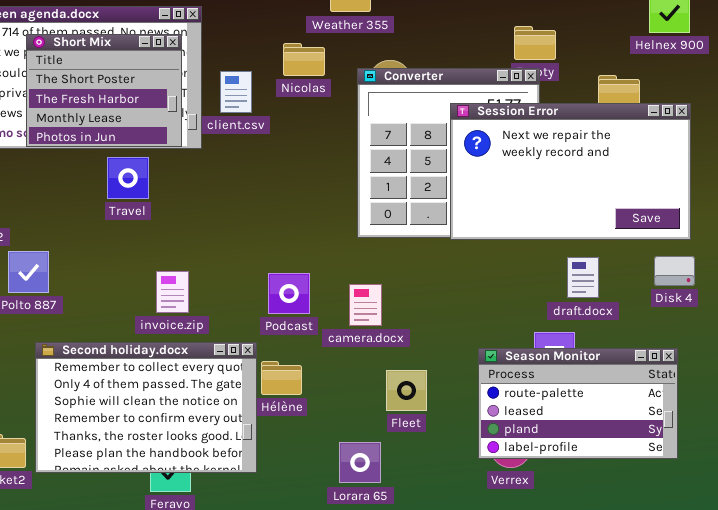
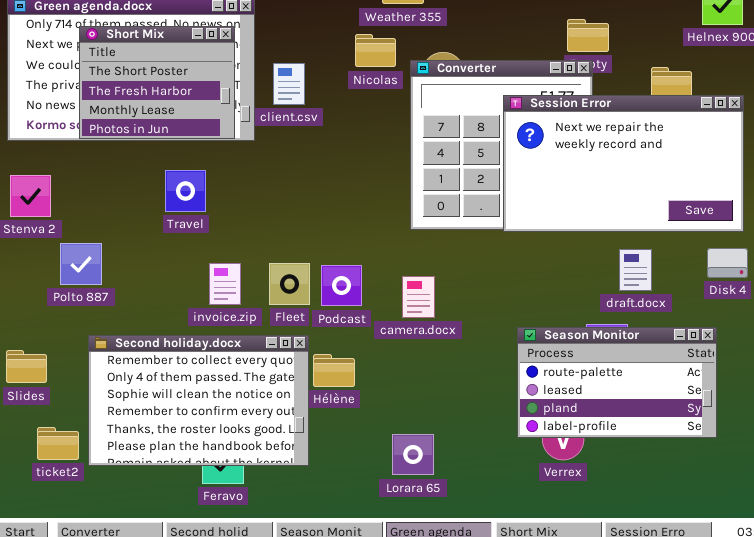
Nicolas: [283,43,325,76] -> [355,34,396,67], moved
Travel: [107,157,149,199] -> [165,170,206,212], moved
Season Monitor: [478,348,678,459] -> [517,327,717,438], moved
Fleet: [386,370,427,411] -> [269,263,310,305], moved

